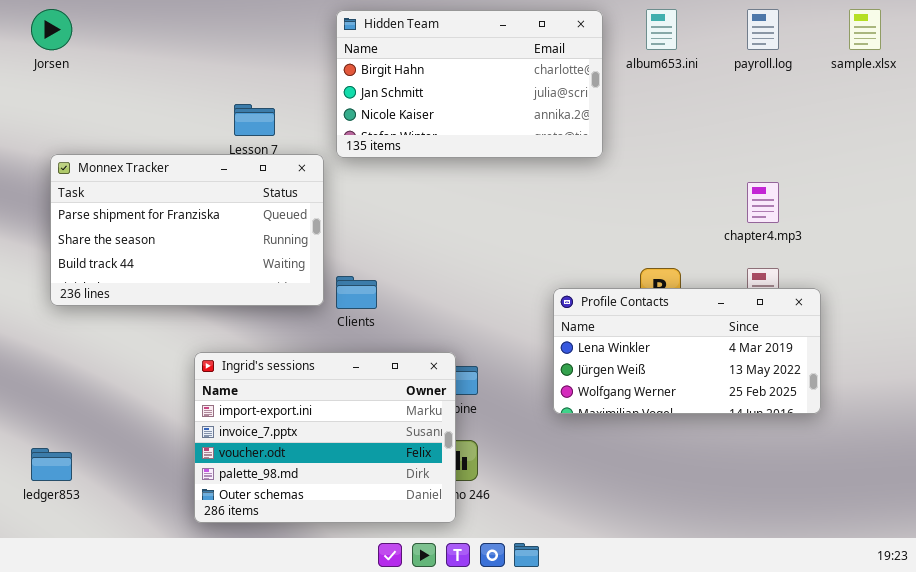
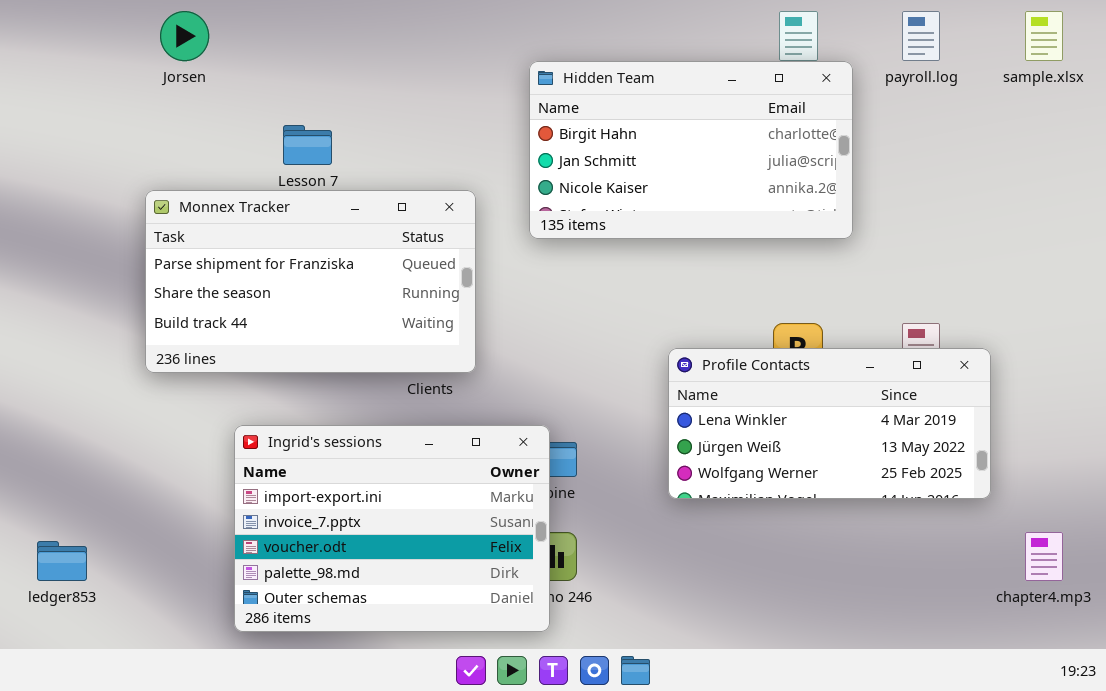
Jorsen: [31,9,72,50] -> [160,11,209,61], moved
Hidden Team: [336,10,603,158] -> [529,61,853,239], moved
Monnex Tracker: [50,154,324,306] -> [145,190,476,373], moved
chapter4.mp3: [747,182,779,223] -> [1025,532,1063,581], moved

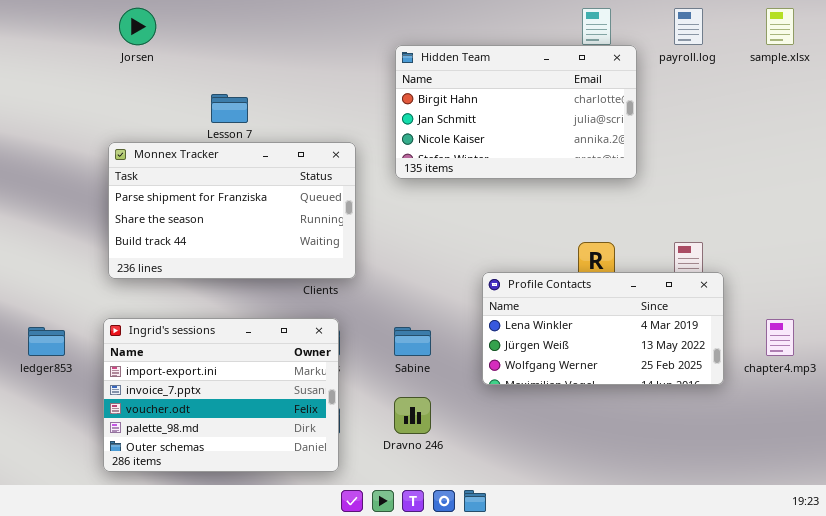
Profile Contacts: [668,348,991,499] -> [482,272,724,385], moved
Ingrid's sessions: [234,425,550,632] -> [103,318,339,472], moved
chapter4.mp3: [1025,532,1063,581] -> [766,319,794,356], moved
ledger853: [37,541,87,581] -> [28,327,65,356], moved

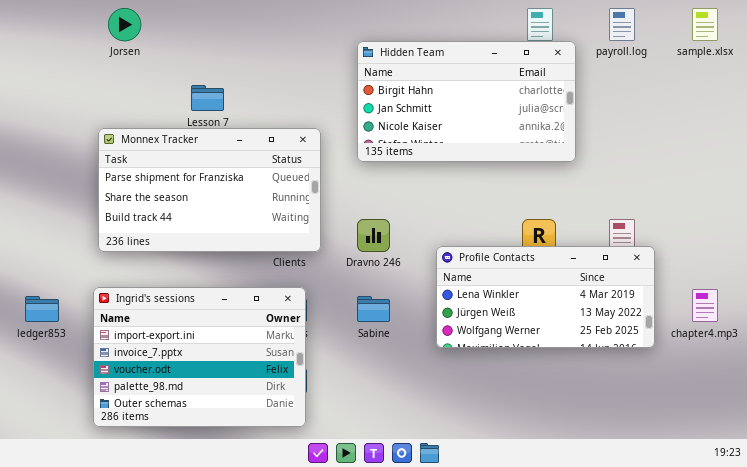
Dravno 246: [394,397,431,434] -> [357,219,390,252], moved

